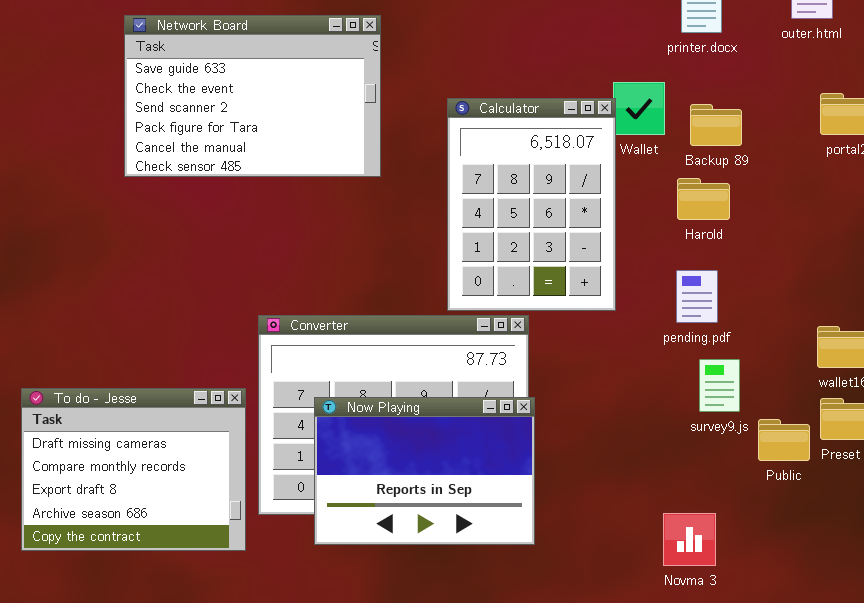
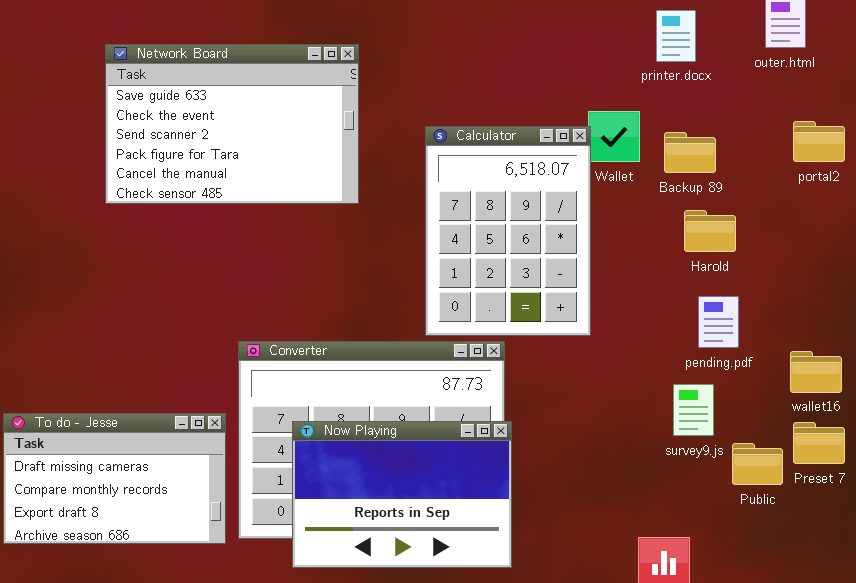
Harold: [677,178,730,220] -> [684,210,736,252], moved
pending.pdf: [676,270,718,323] -> [698,296,739,348], moved
To do - Jesse: [21,388,246,551] -> [3,413,226,544], resized

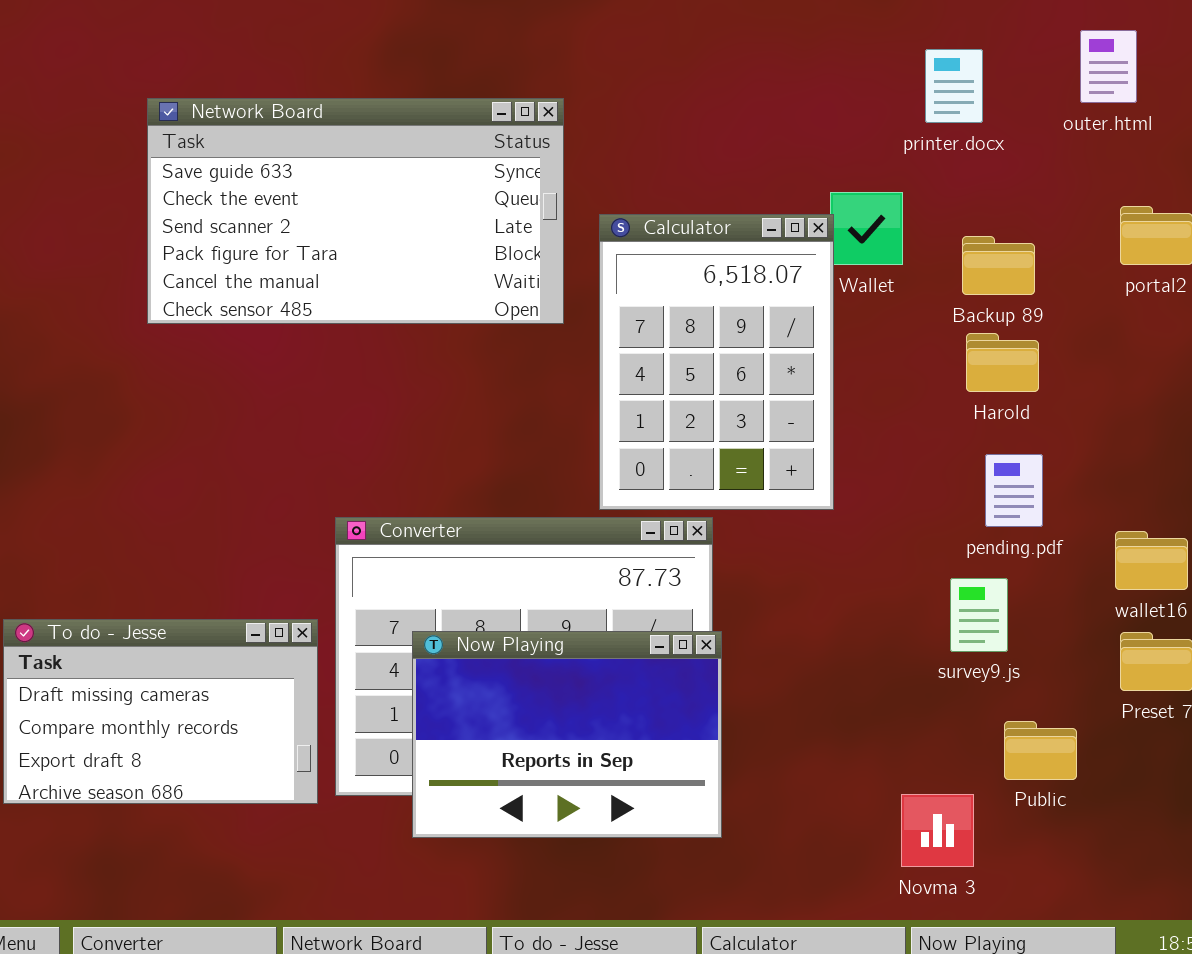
Network Board: [105,44,359,204] -> [147,98,564,324], resized
Backup 89: [664,132,716,173] -> [962,236,1035,295], moved
Public: [732,443,783,485] -> [1004,721,1077,780], moved

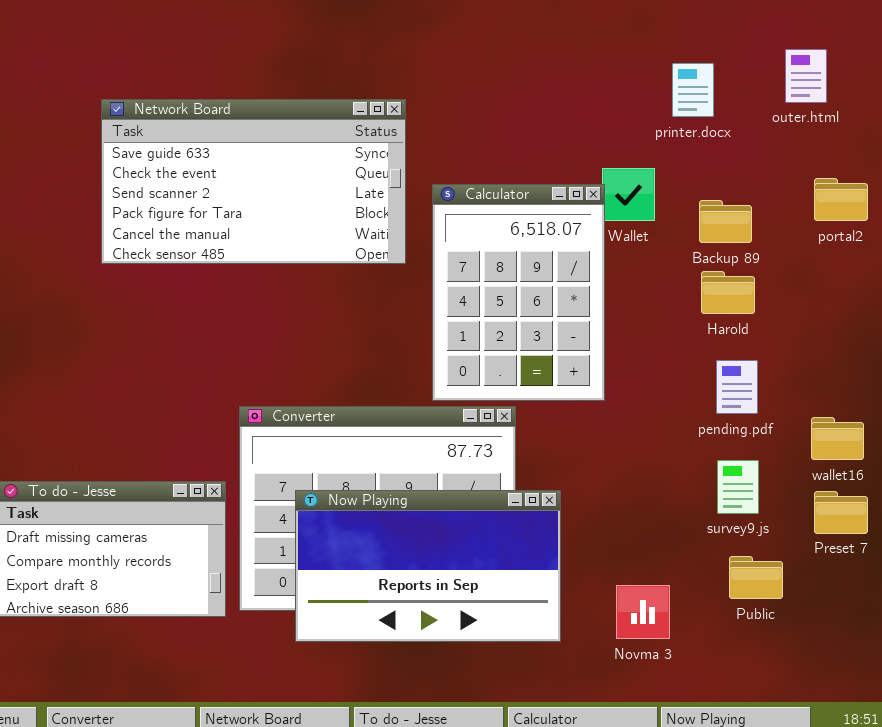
survey9.js: [950,578,1008,652] -> [717,460,759,514], moved
Now Playing: [412,631,722,838] -> [295,490,561,642], resized
Novma 3: [901,794,974,867] -> [616,585,670,639], moved

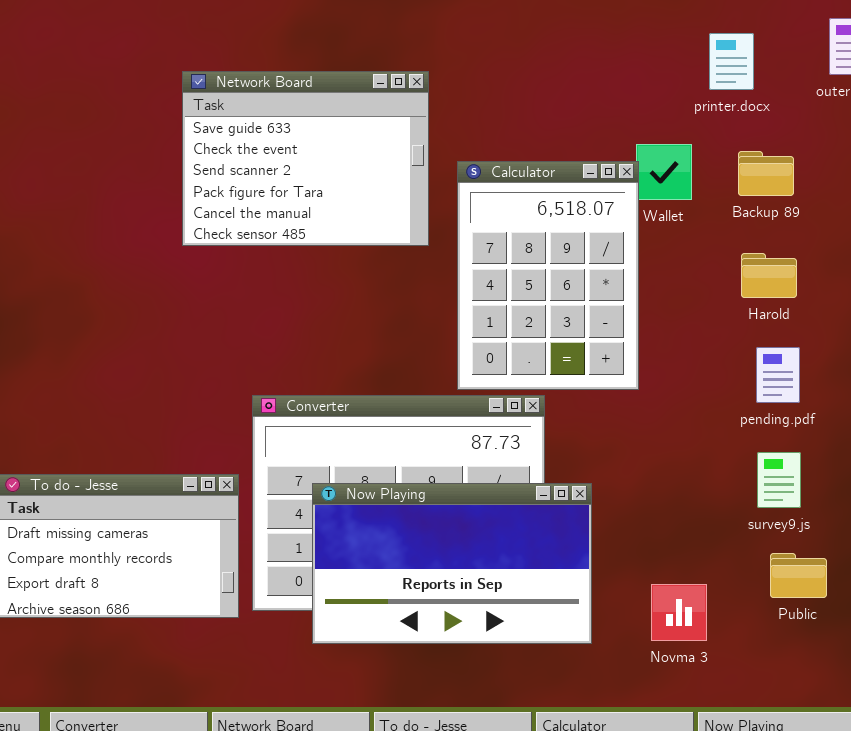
Network Board: [101,99,406,264] -> [182,71,429,246], resized
Backup 89: [699,200,752,243] -> [738,151,794,196], moved

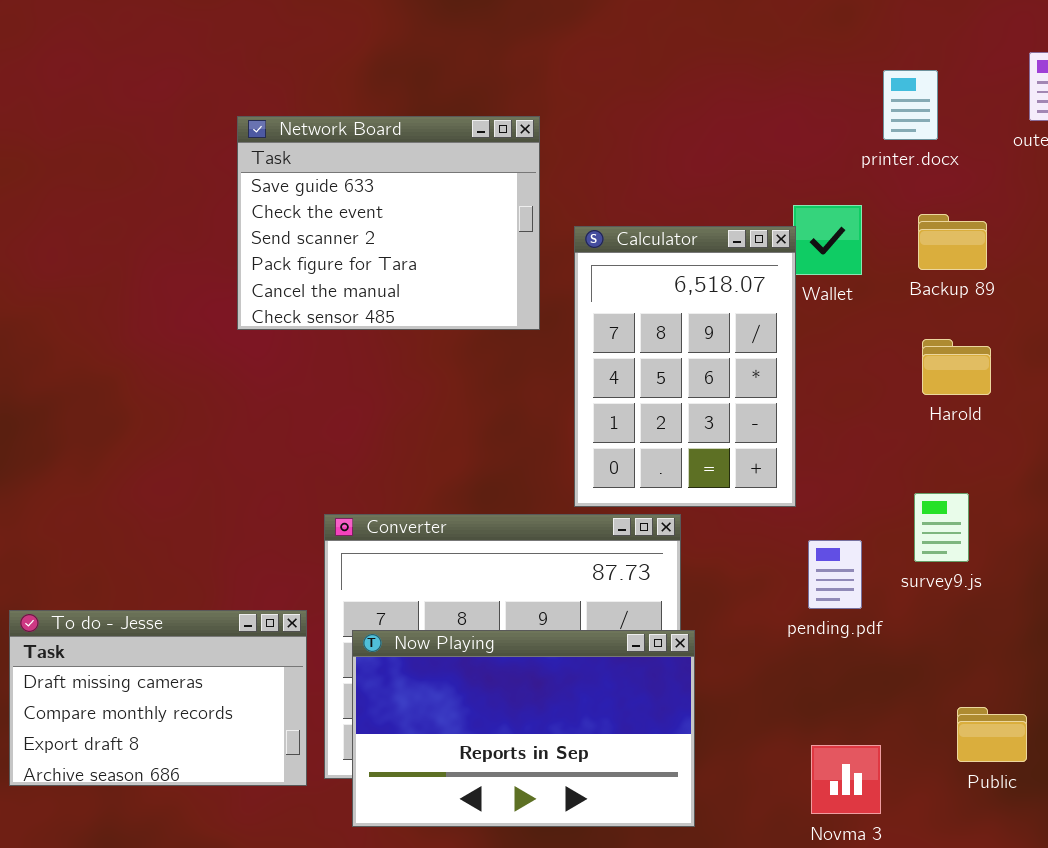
pending.pdf: [756,347,800,403] -> [808,540,862,609], moved
survey9.js: [757,452,801,508] -> [914,493,969,562], moved
Now Playing: [312,483,592,644] -> [352,630,695,827], moved

